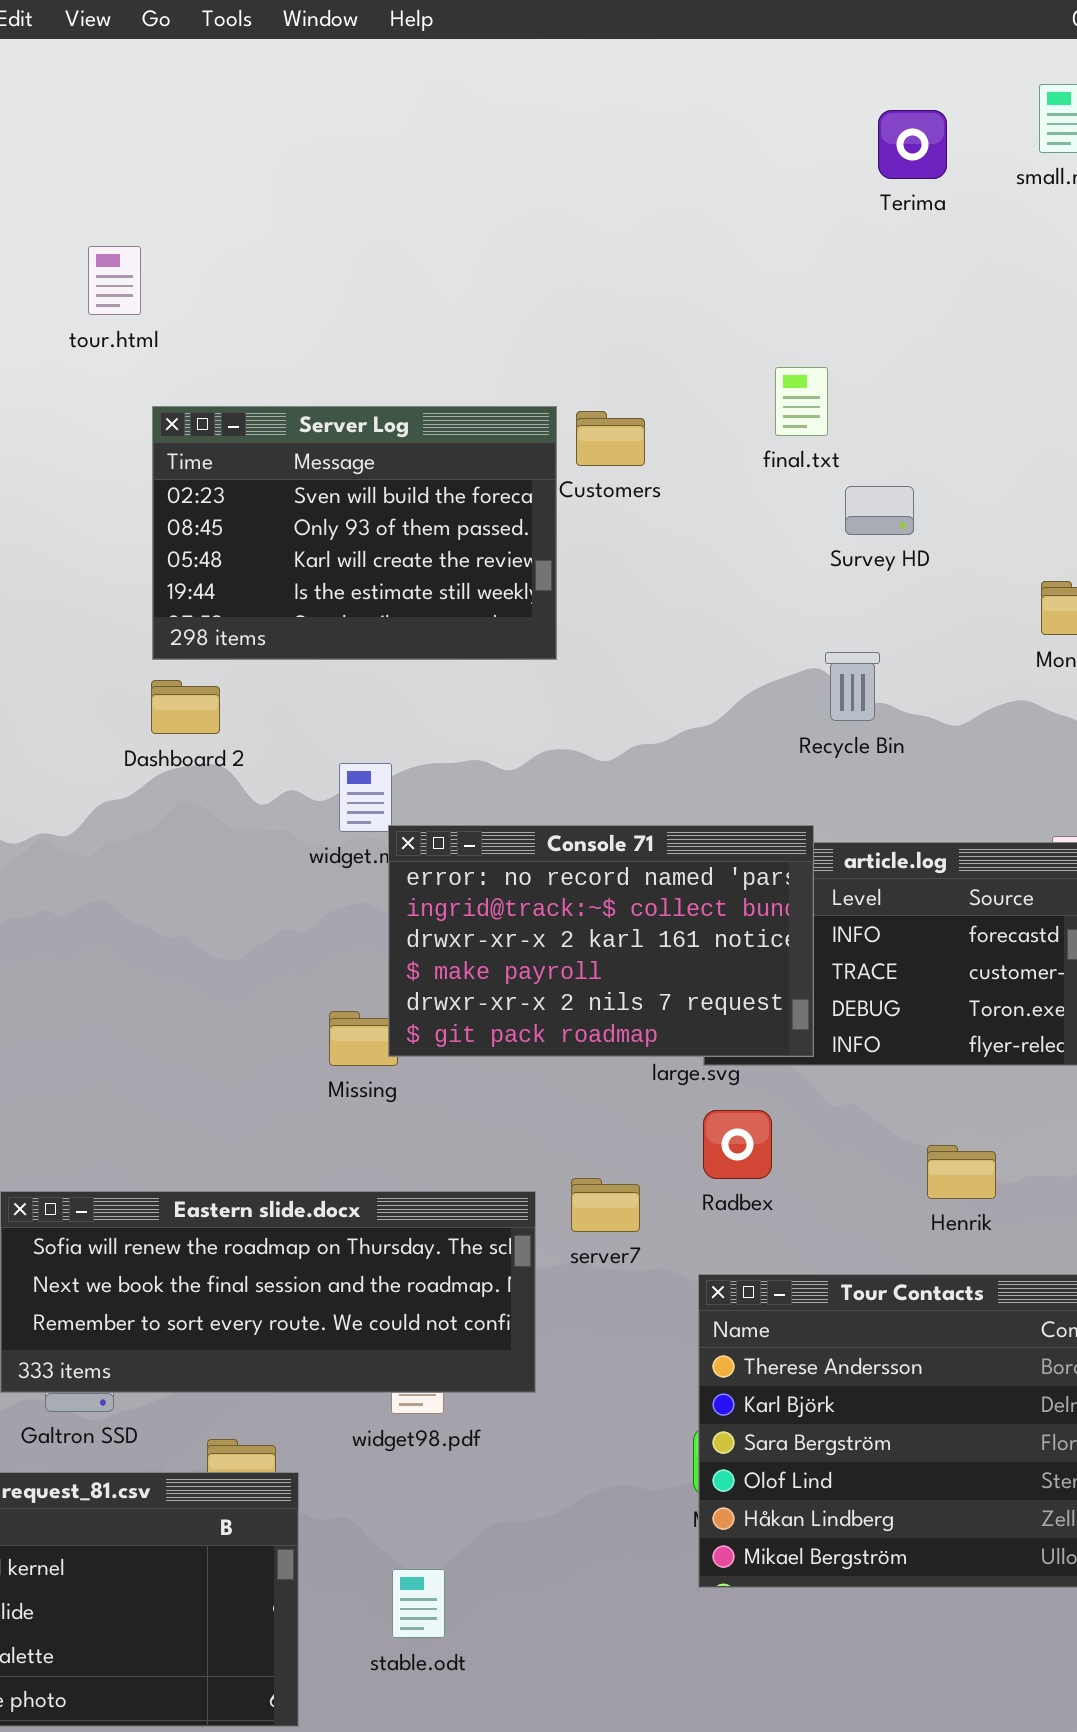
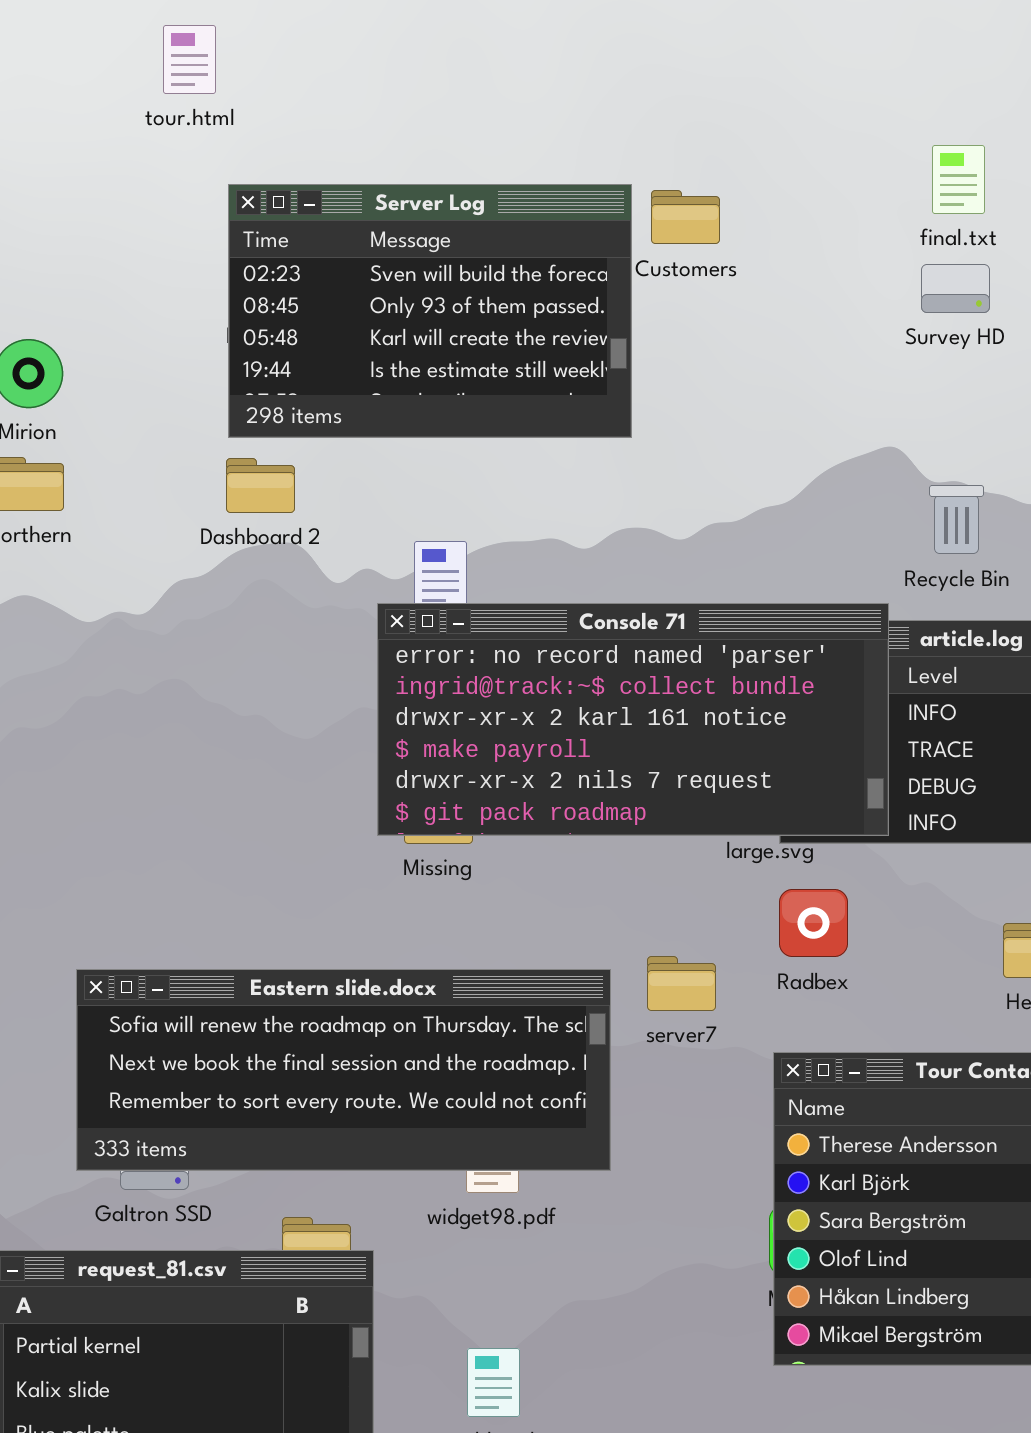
final.txt: [775,367,828,436] -> [932,145,985,214], moved
Recycle Bin: [825,652,880,721] -> [929,485,984,554], moved
Console 71: [388,825,814,1057] -> [377,603,889,836], resized

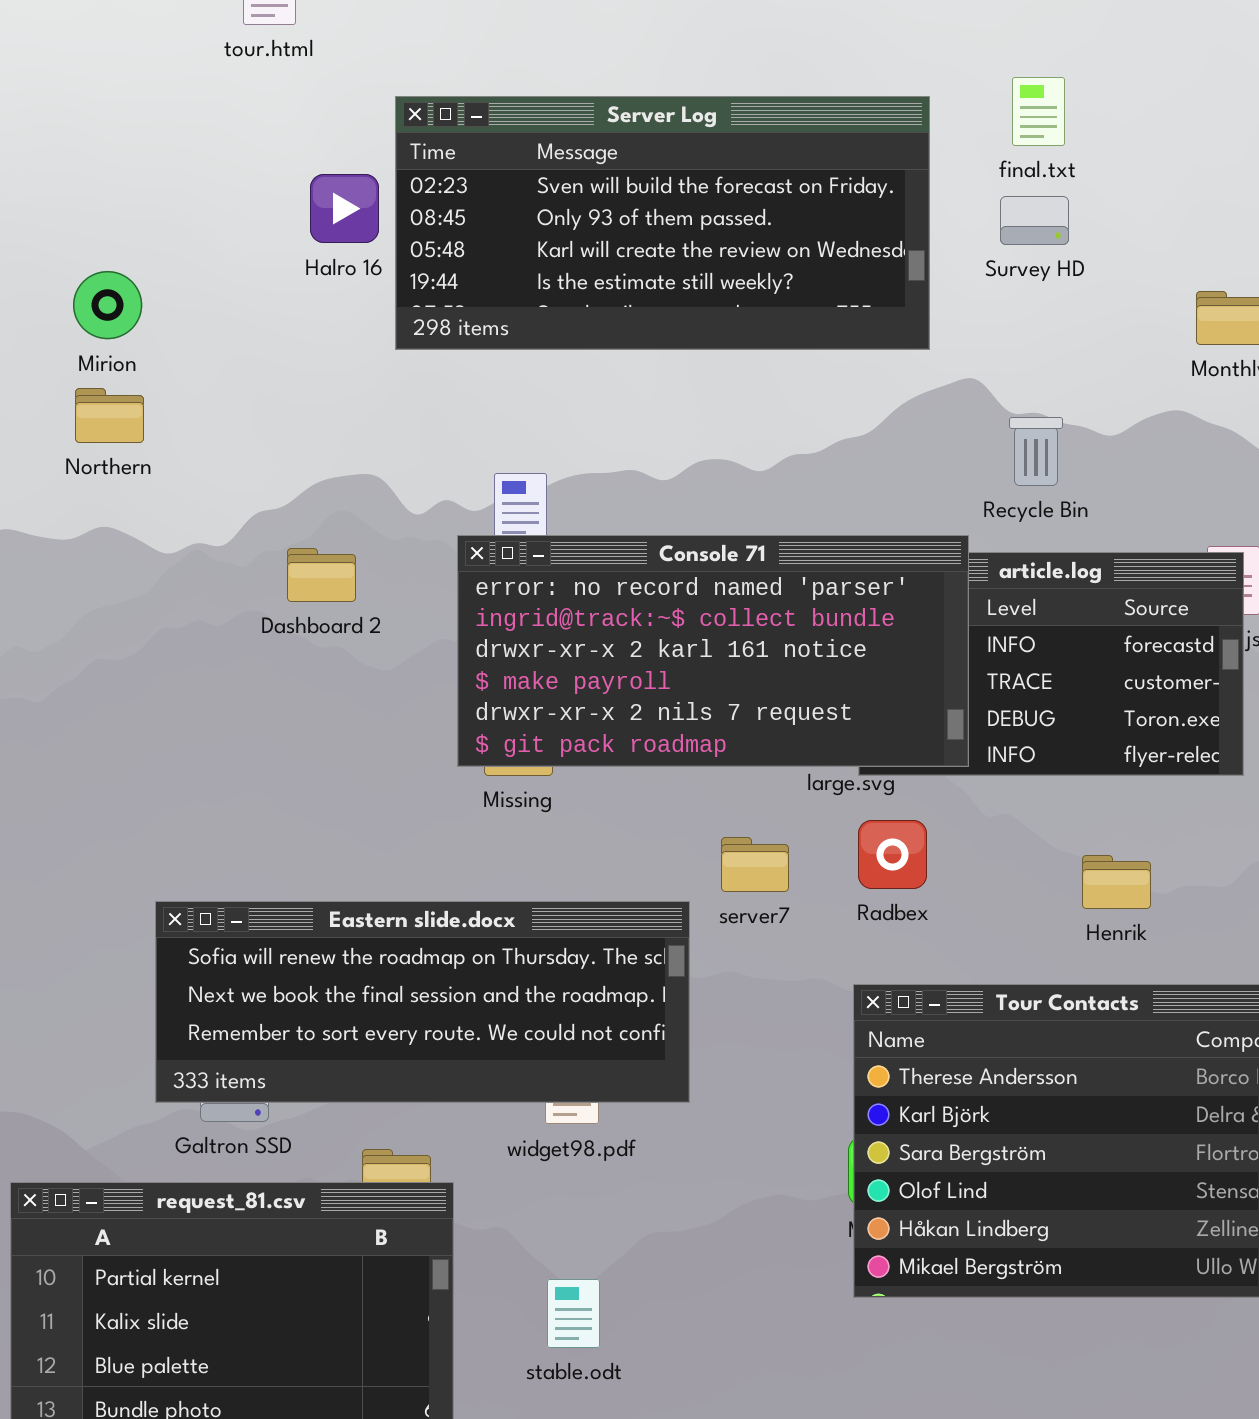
Server Log: [228,184,632,438] -> [395,96,930,350], moved, resized
Dashboard 2: [226,458,295,513] -> [287,548,356,602], moved
server7: [647,956,716,1011] -> [721,837,789,892], moved

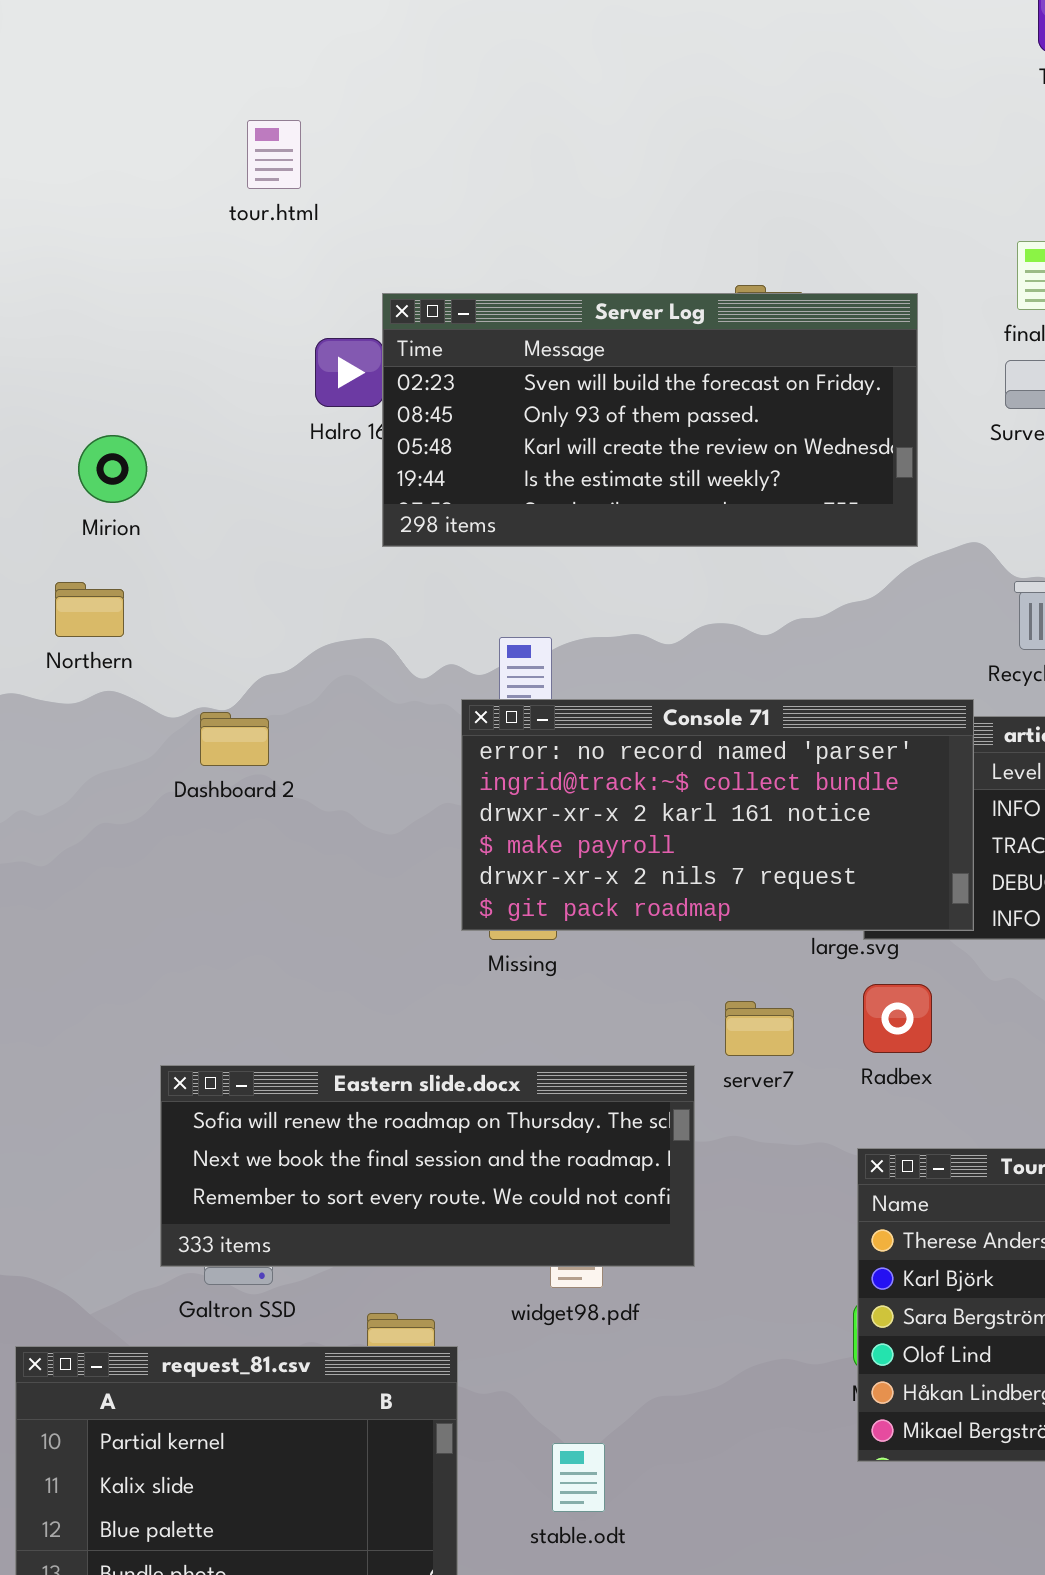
Server Log: [395,96,930,350] -> [382,293,918,547], moved
Northern: [75,388,144,443] -> [55,582,124,637], moved
Dashboard 2: [287,548,356,602] -> [200,712,269,766], moved

